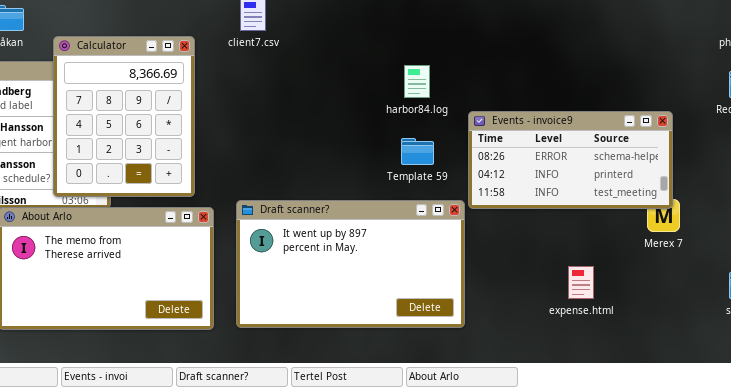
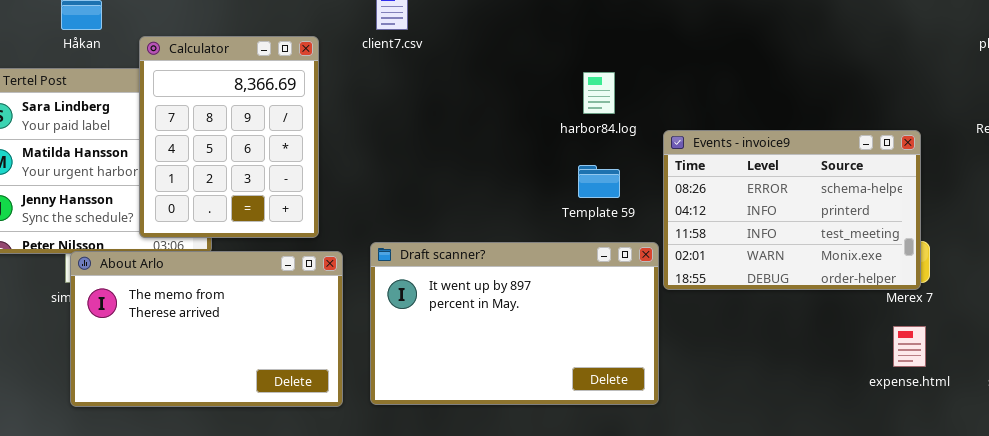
Events - invoice9: [468,111,673,209] -> [663,130,921,290], resized
expense.html: [568,266,594,299] -> [893,326,926,367], moved

